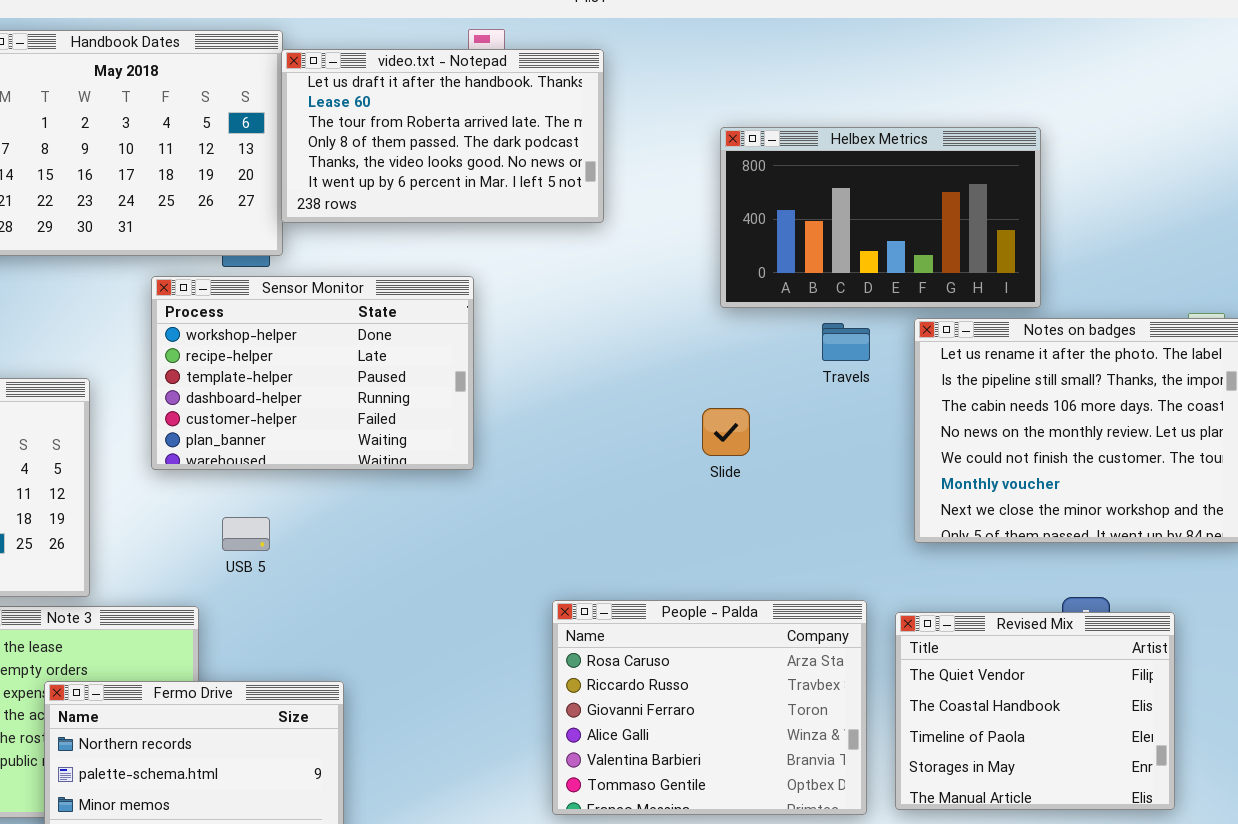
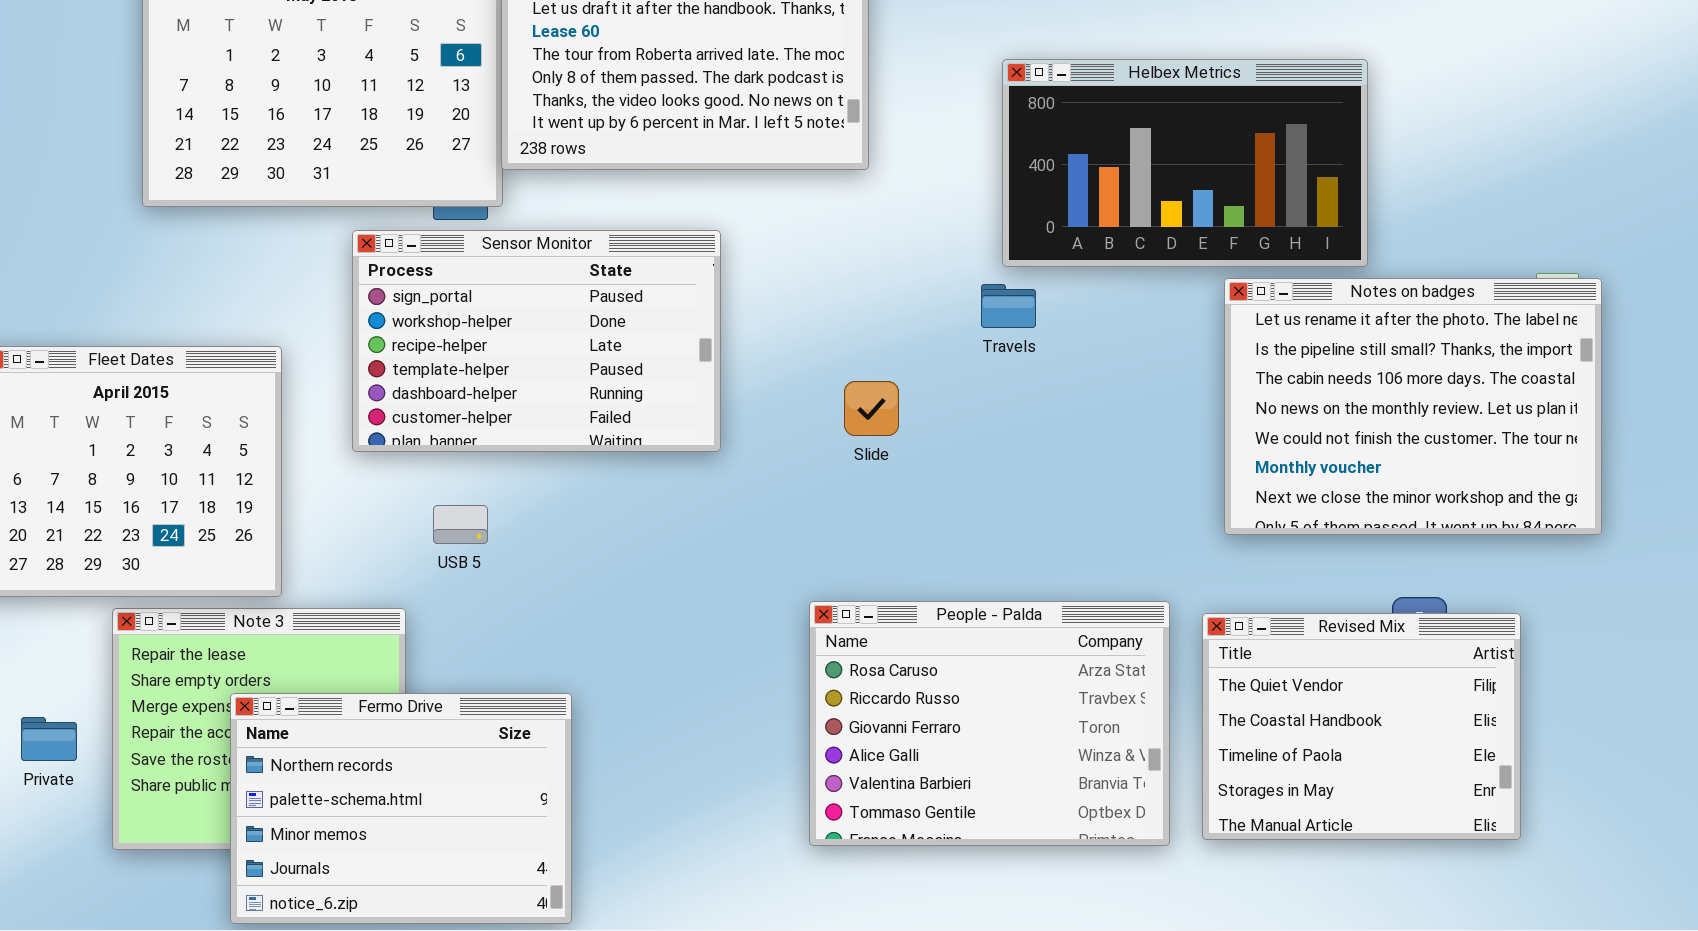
Sensor Monitor: [151,276,474,470] -> [352,230,721,452], scrolled up 1 row
Travels: [822,323,870,361] -> [981,284,1036,328], moved
Slide: [702,408,750,456] -> [844,381,899,436], moved

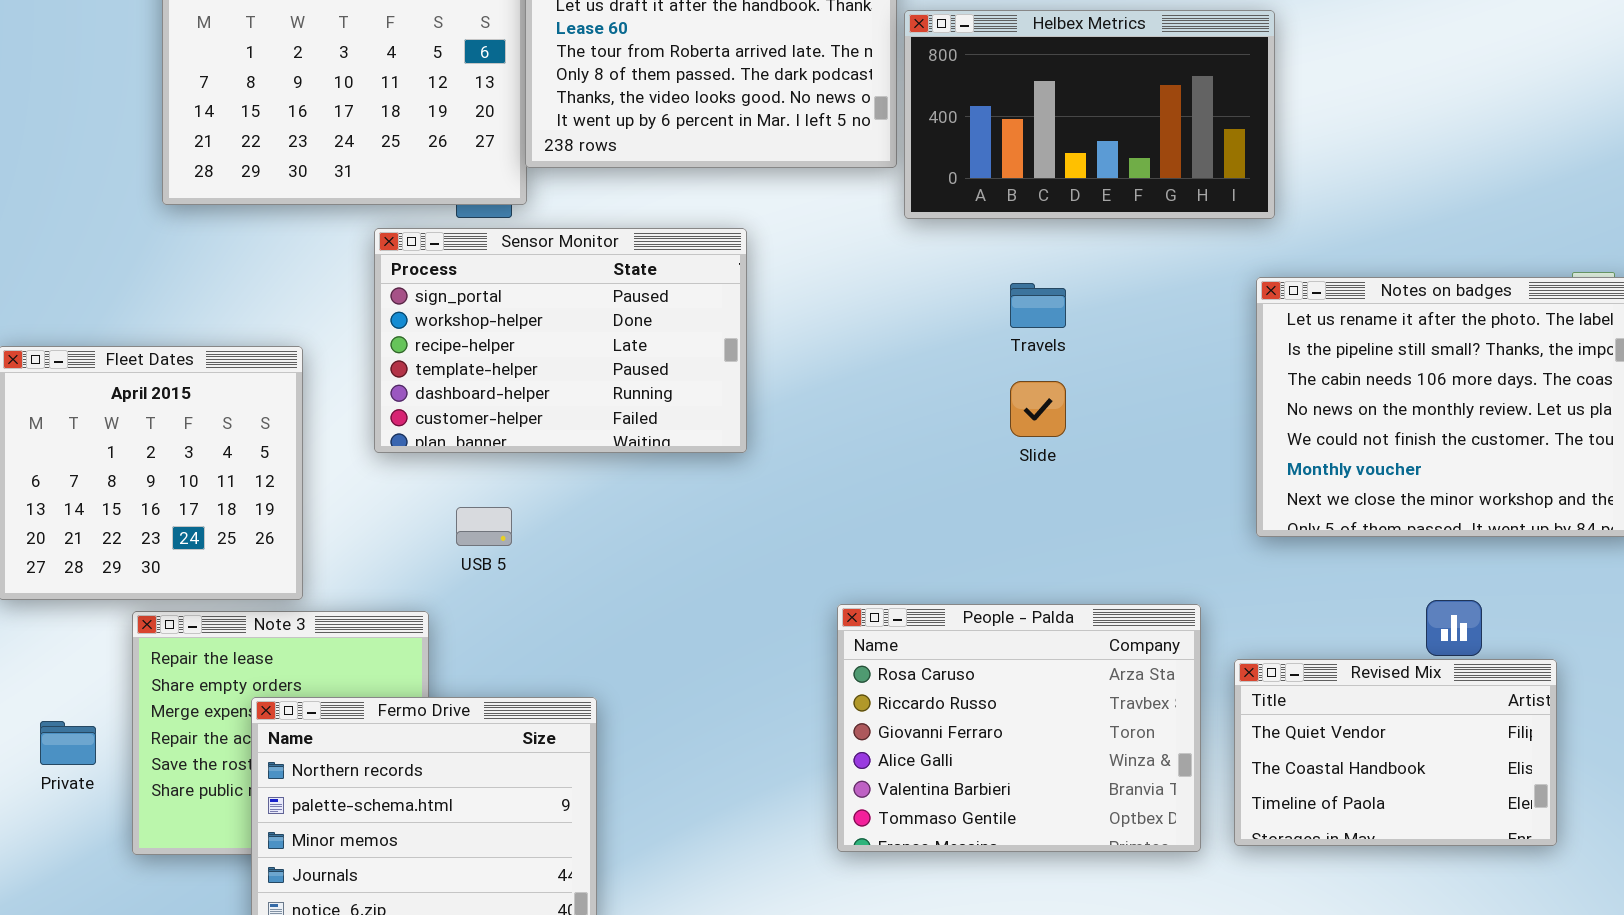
Helbex Metrics: [1002,59,1368,267] -> [904,10,1275,219], moved
Slide: [844,381,899,436] -> [1010,381,1066,437], moved
Revised Mix: [1202,613,1521,840] -> [1234,659,1557,846], resized

